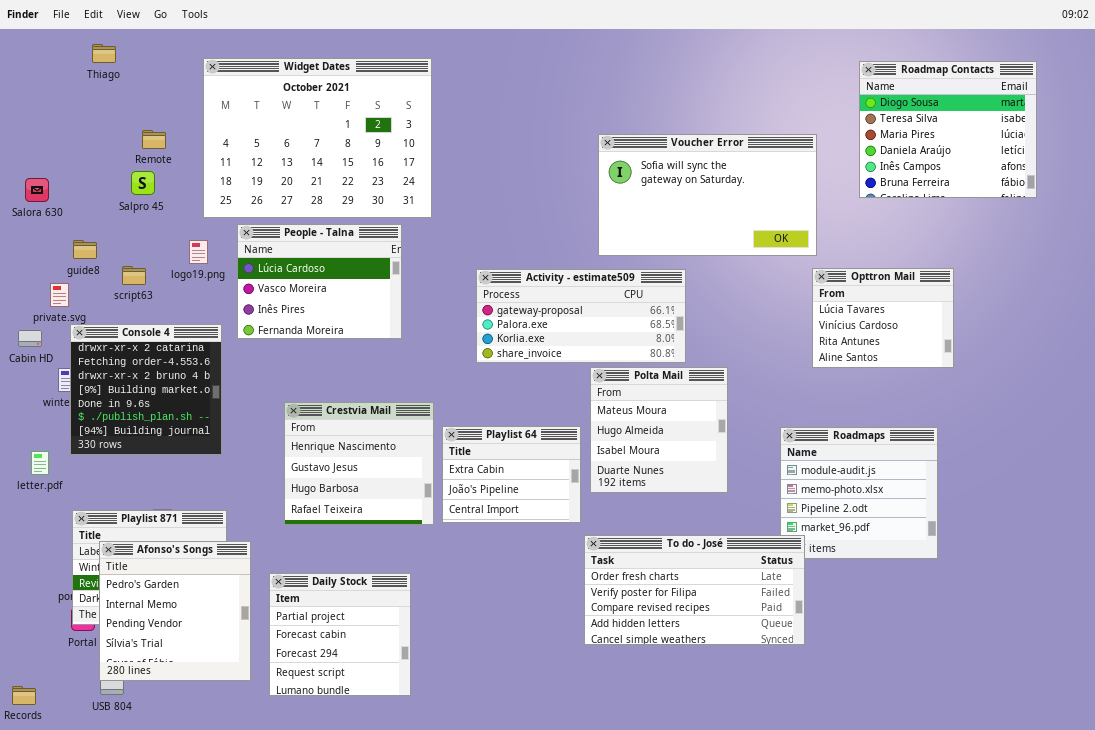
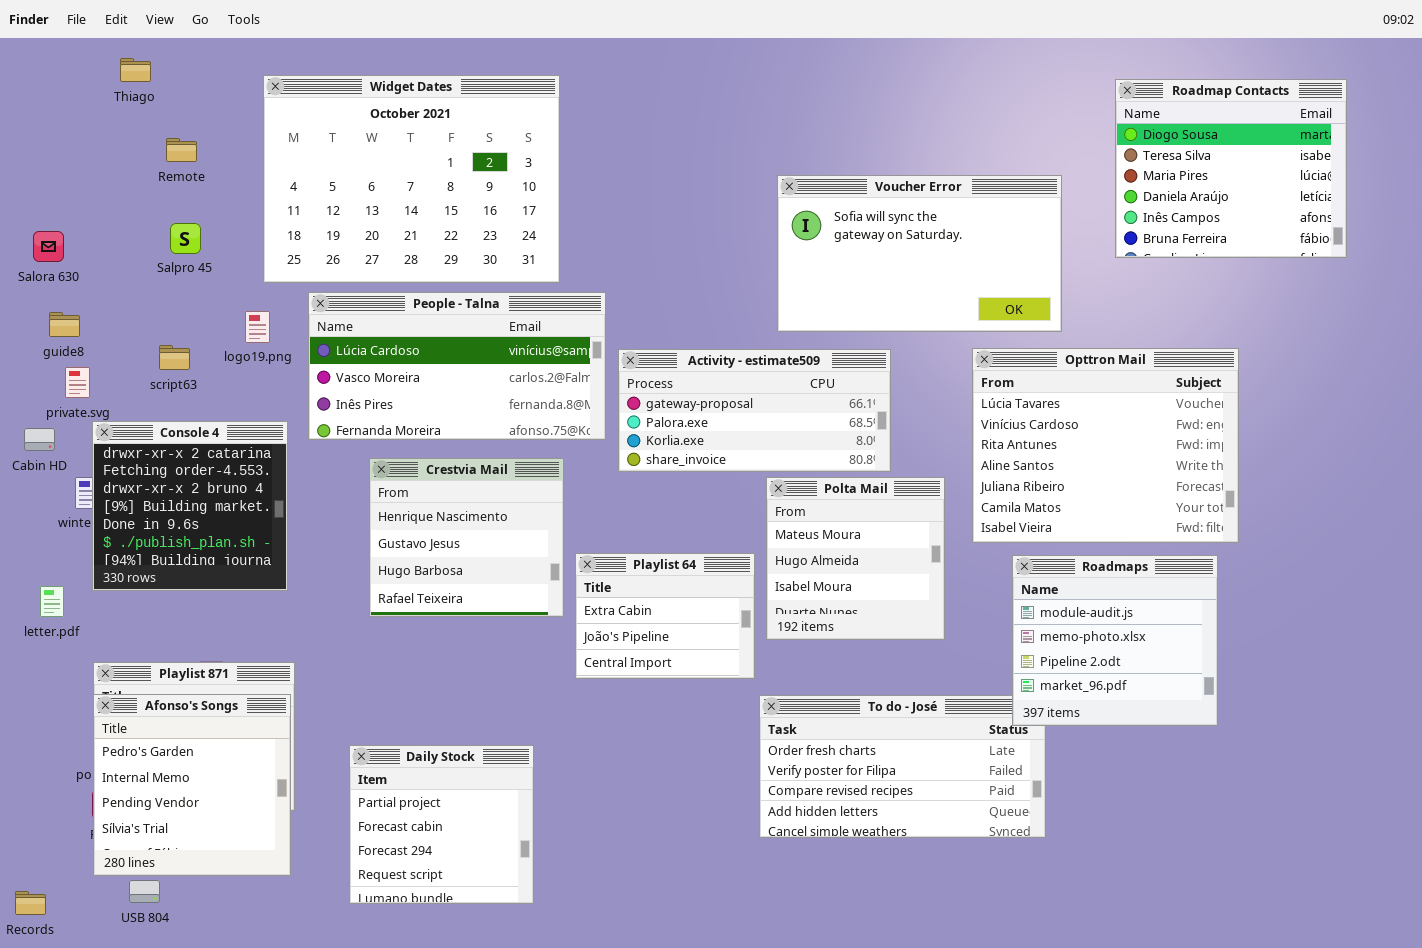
Remote: [142,130,166,149] -> [166,138,197,162], moved
People - Talna: [237,224,402,339] -> [308,292,606,440], resized
guide8: [73,240,97,259] -> [49,312,80,337], moved
Opttron Mail: [812,268,954,368] -> [972,348,1239,543], resized
Crestvia Mail: [284,402,434,525] -> [369,458,564,617], moved
Roadmaps: [780,427,938,559] -> [1012,555,1218,726], raised
Afonso's Songs: [99,541,251,681] -> [93,694,291,876], moved

